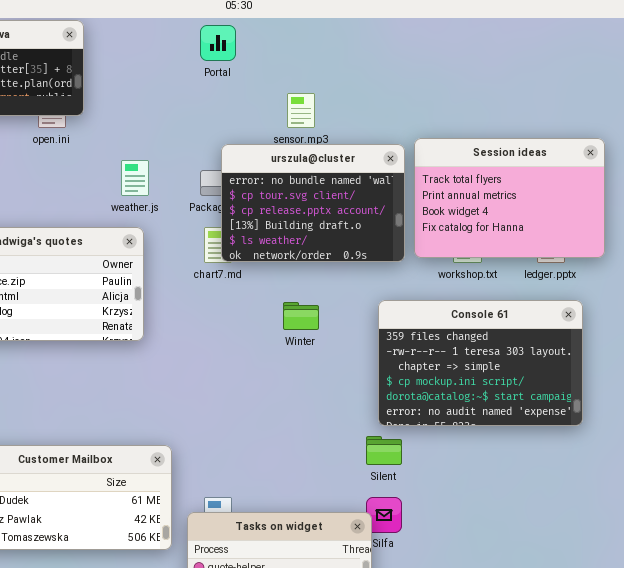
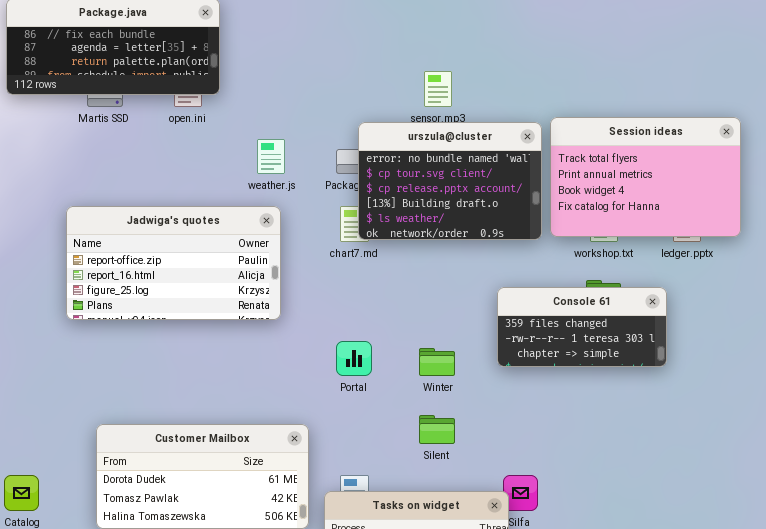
Portal: [200,25,236,61] -> [336,341,372,376], moved
Console 61: [378,300,583,426] -> [497,287,667,367], moved, resized
Winter: [283,302,319,330] -> [419,348,455,376], moved
Silent: [366,436,402,465] -> [419,415,455,444], moved

